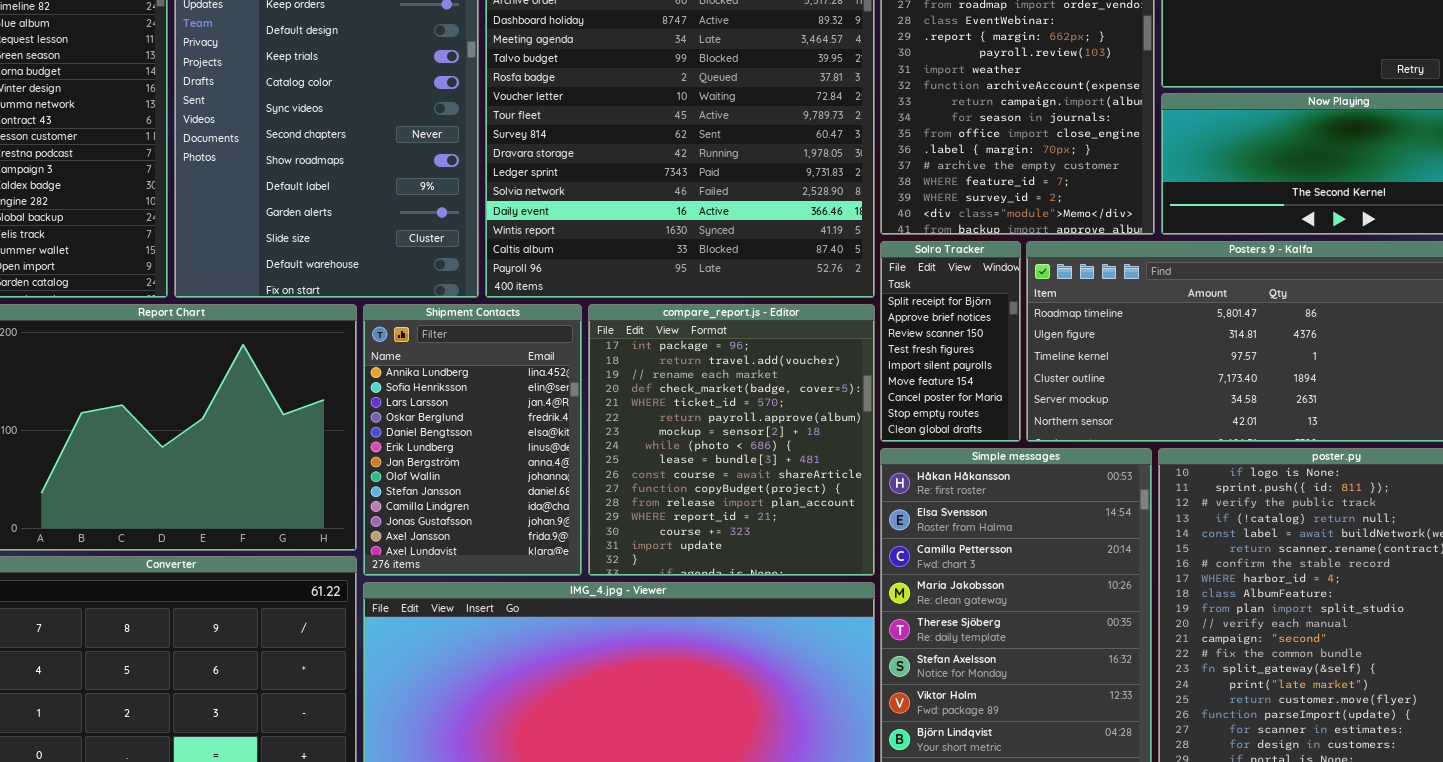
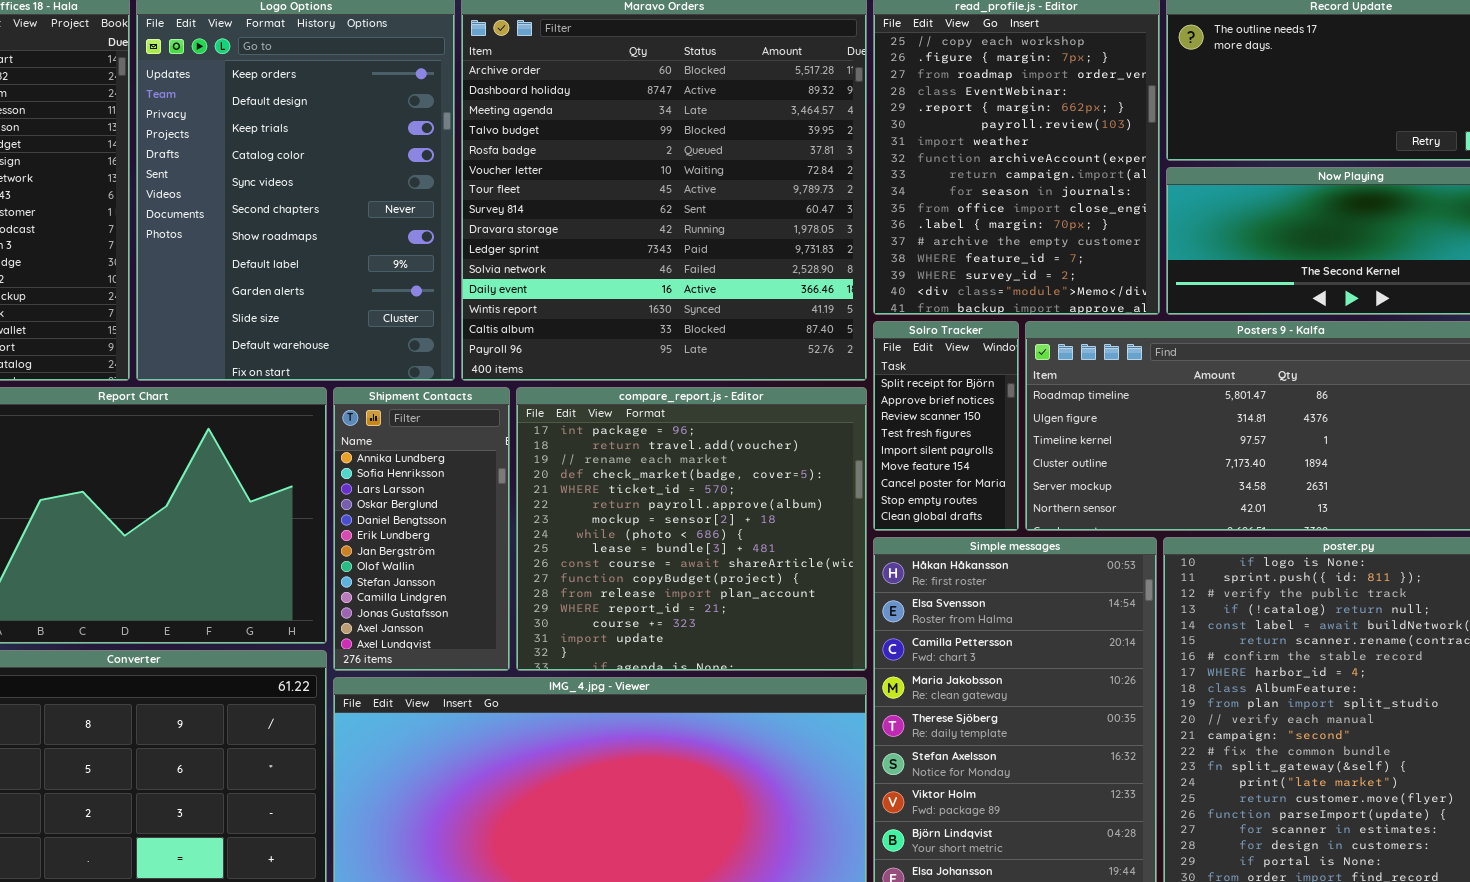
Shipment Contacts: [363,304,582,576] -> [333,387,510,671], resized
compare_report.js - Editor: [588,304,875,576] -> [516,387,867,671], resized

